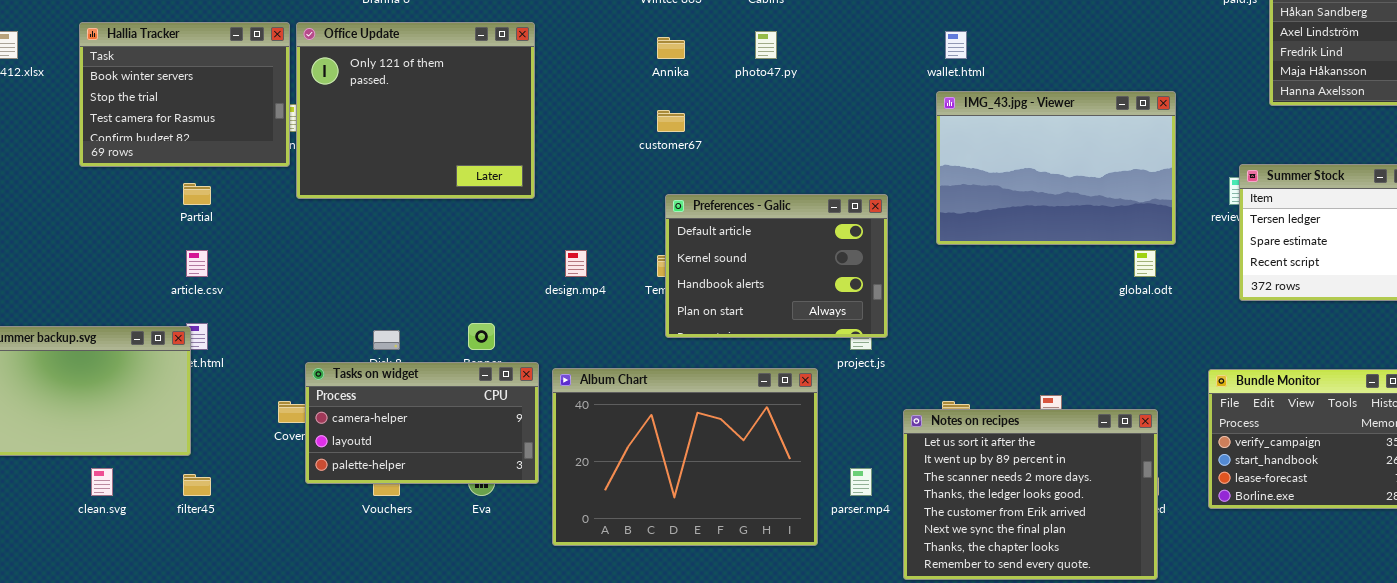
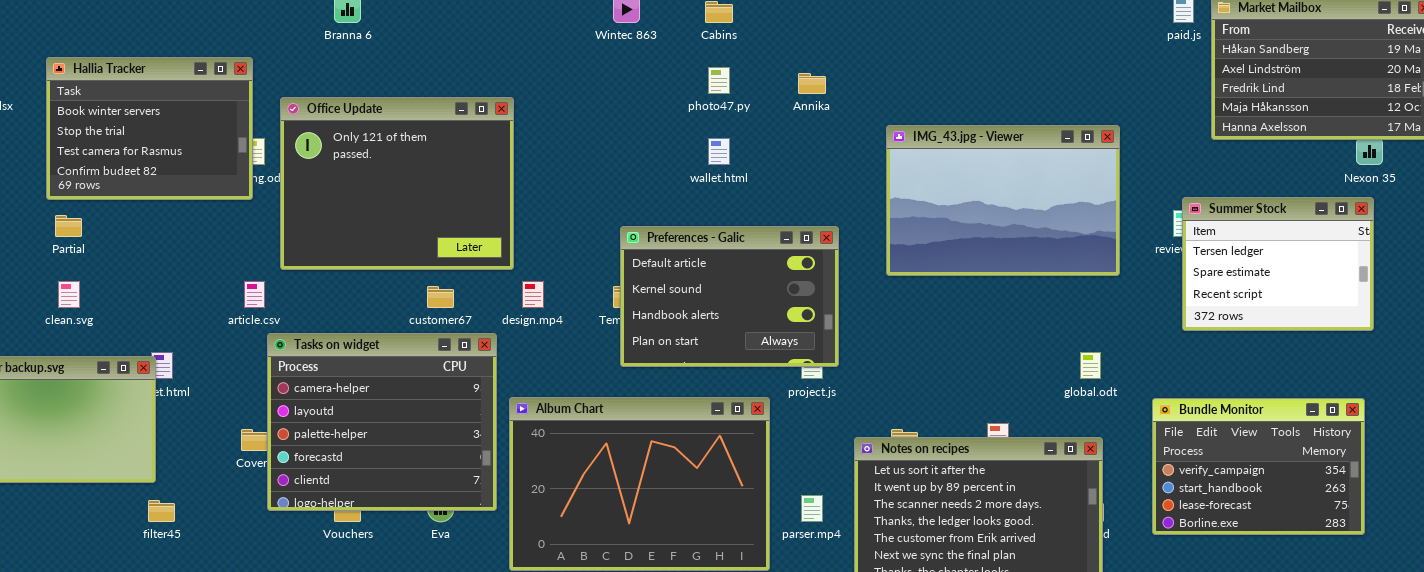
Office Update: [296,22,535,199] -> [280,97,514,270], moved
wallet.html: [945,31,967,59] -> [708,138,730,165], moved
Annika: [657,37,685,59] -> [798,73,826,94], moved
customer67: [657,110,685,132] -> [427,286,454,308], moved
Partial: [183,183,211,205] -> [55,215,82,237], moved
article.csv: [186,250,208,277] -> [244,281,265,308], moved
global.odt: [1134,250,1156,277] -> [1080,352,1101,379], moved
Tasks on widget: [305,362,539,484] -> [267,333,497,511], resized
clean.svg: [91,468,113,496] -> [58,281,80,308], moved

